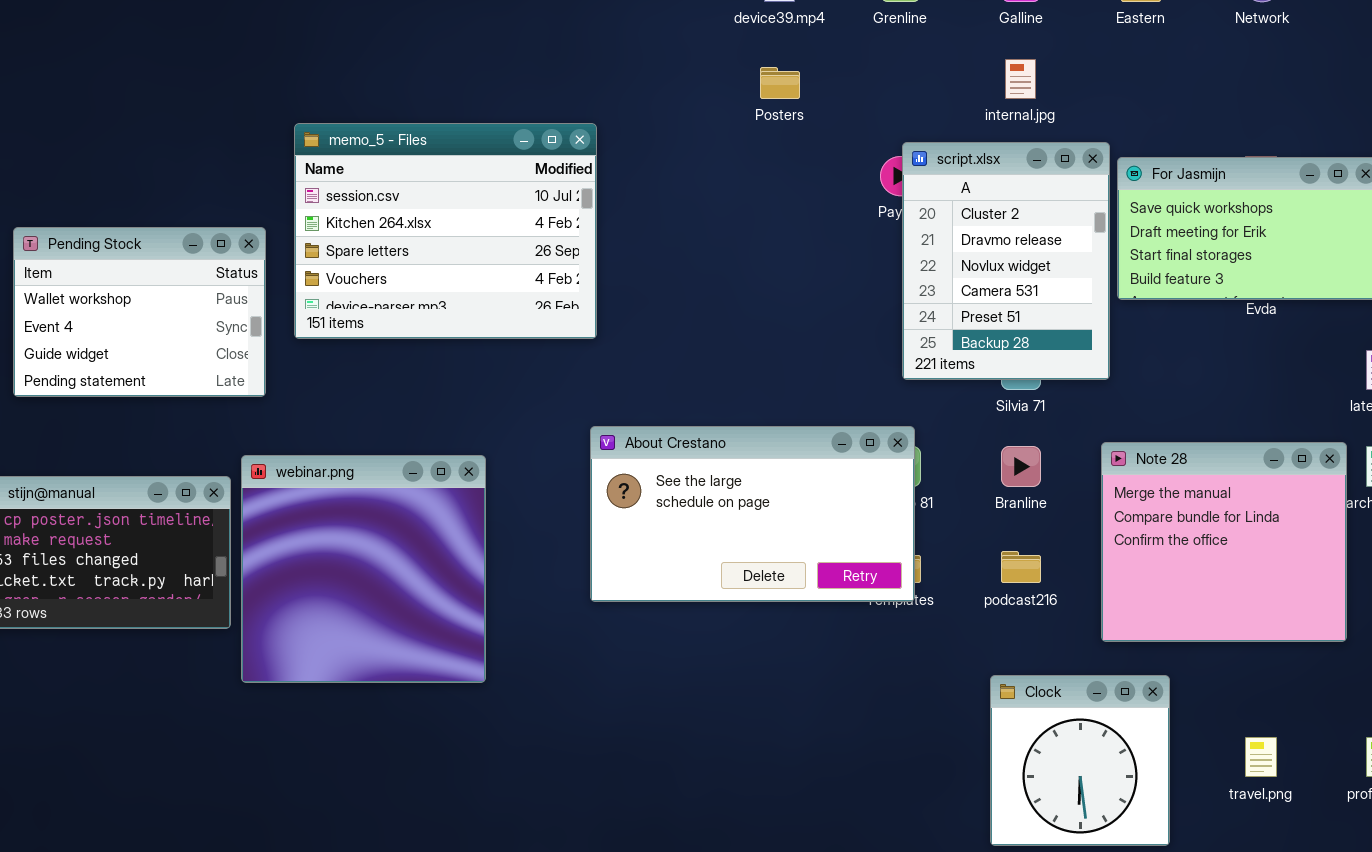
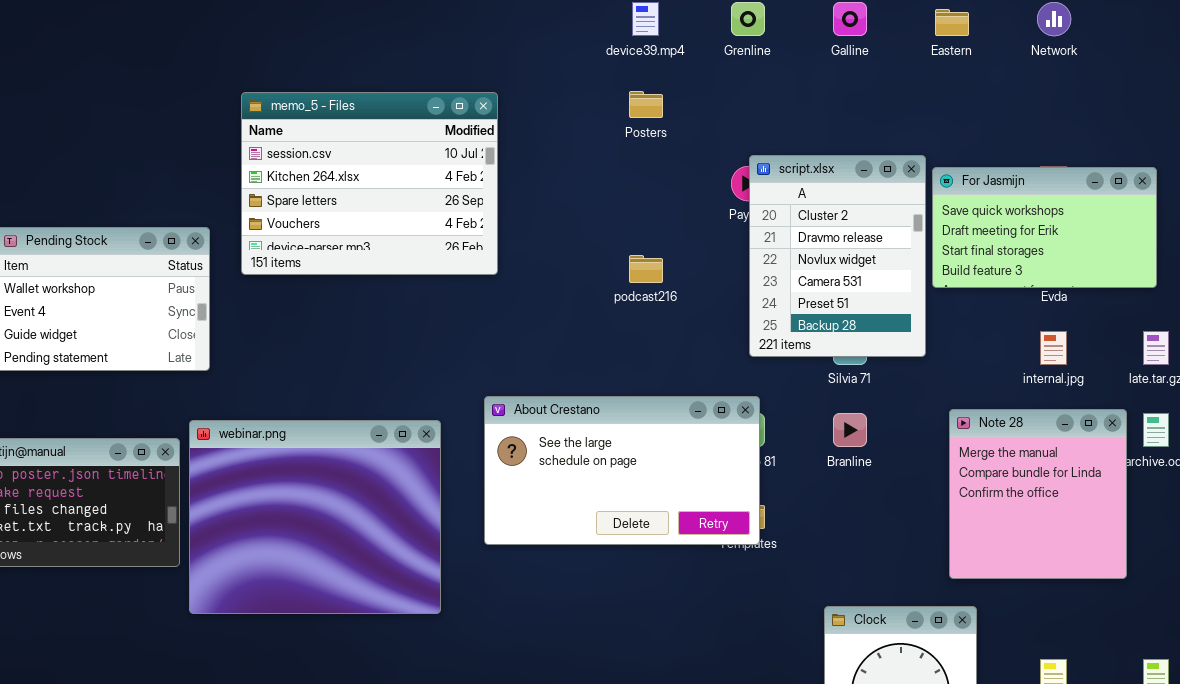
internal.jpg: [1005,59,1036,99] -> [1040,331,1067,365], moved
memo_5 - Files: [294,123,597,339] -> [241,92,498,275], moved
Note 28: [1101,442,1347,642] -> [949,409,1127,579], resized
webinar.png: [241,455,486,683] -> [189,420,441,614], resized
podcast216: [1001,551,1041,583] -> [629,255,663,283], moved

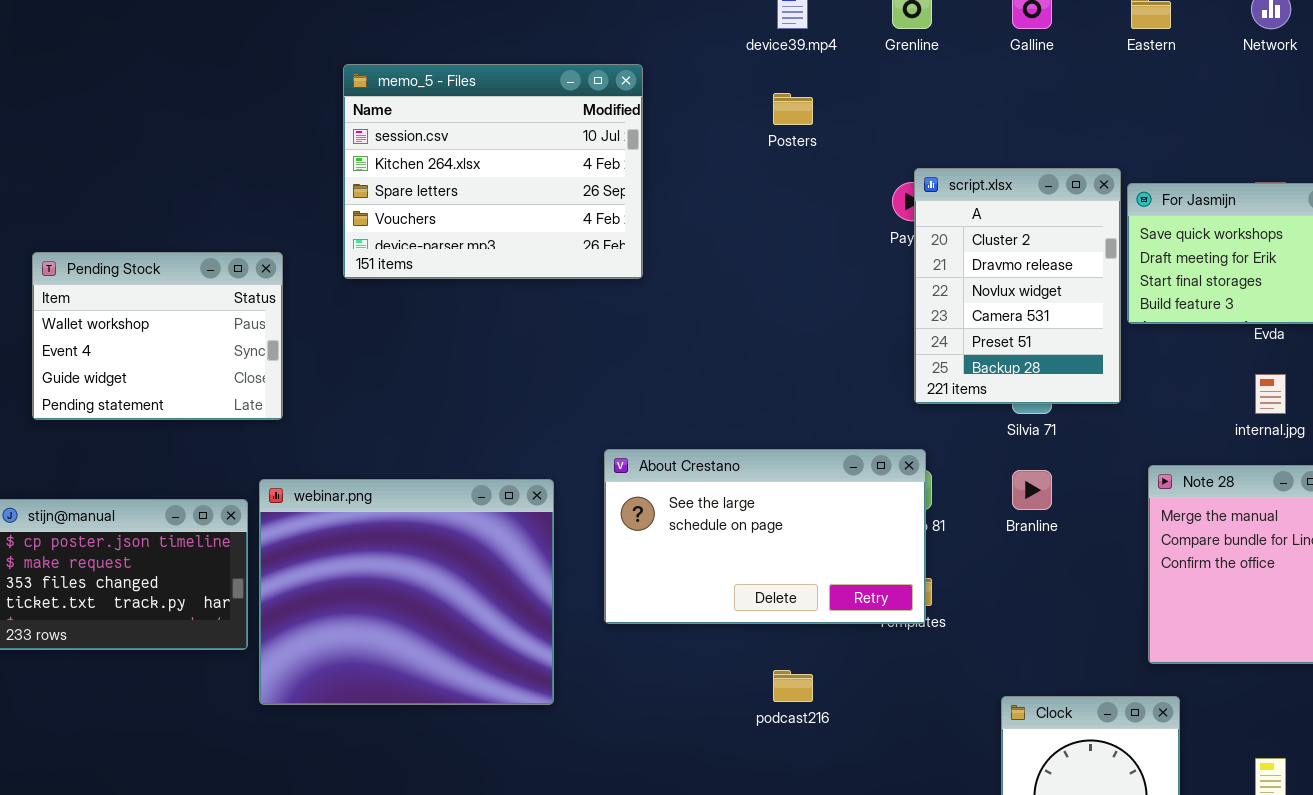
memo_5 - Files: [241,92,498,275] -> [343,64,643,279], moved
podcast216: [629,255,663,283] -> [773,670,813,702], moved

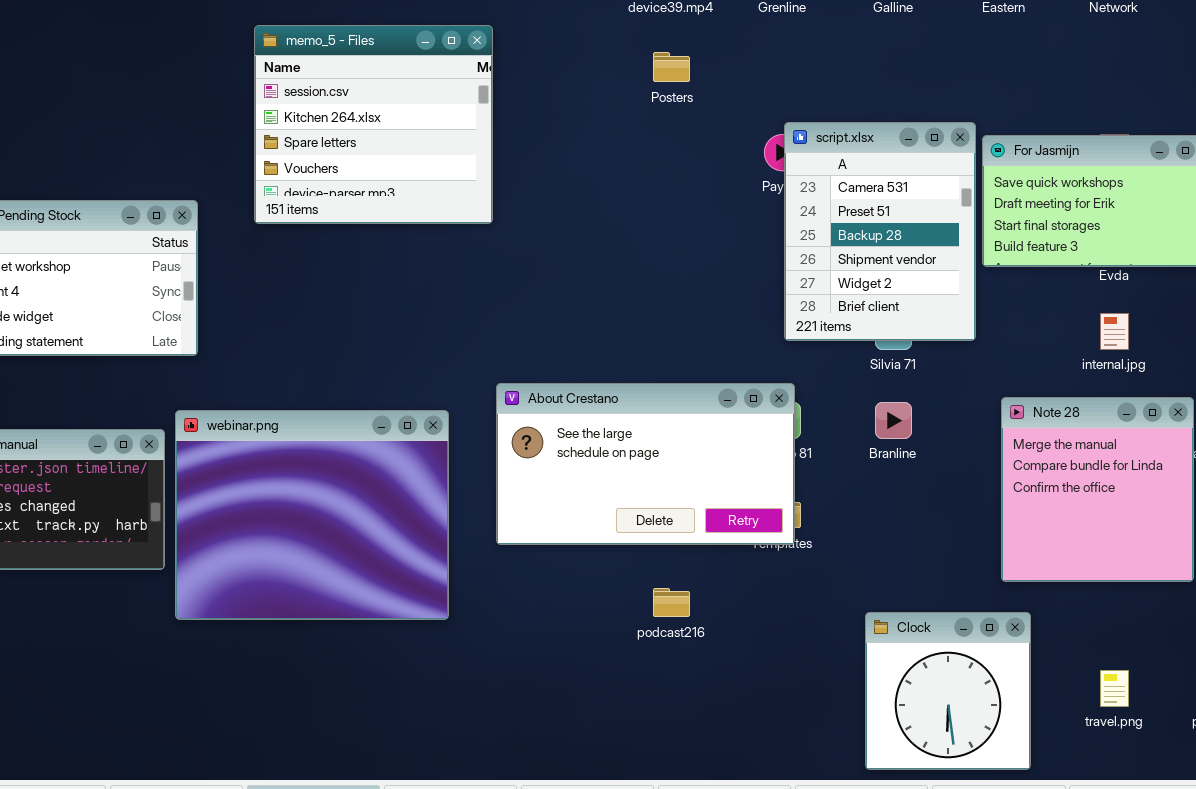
memo_5 - Files: [343,64,643,279] -> [254,25,493,224], resized
script.xlsx: [914,168,1121,404] -> [784,122,976,341], scrolled down 3 rows

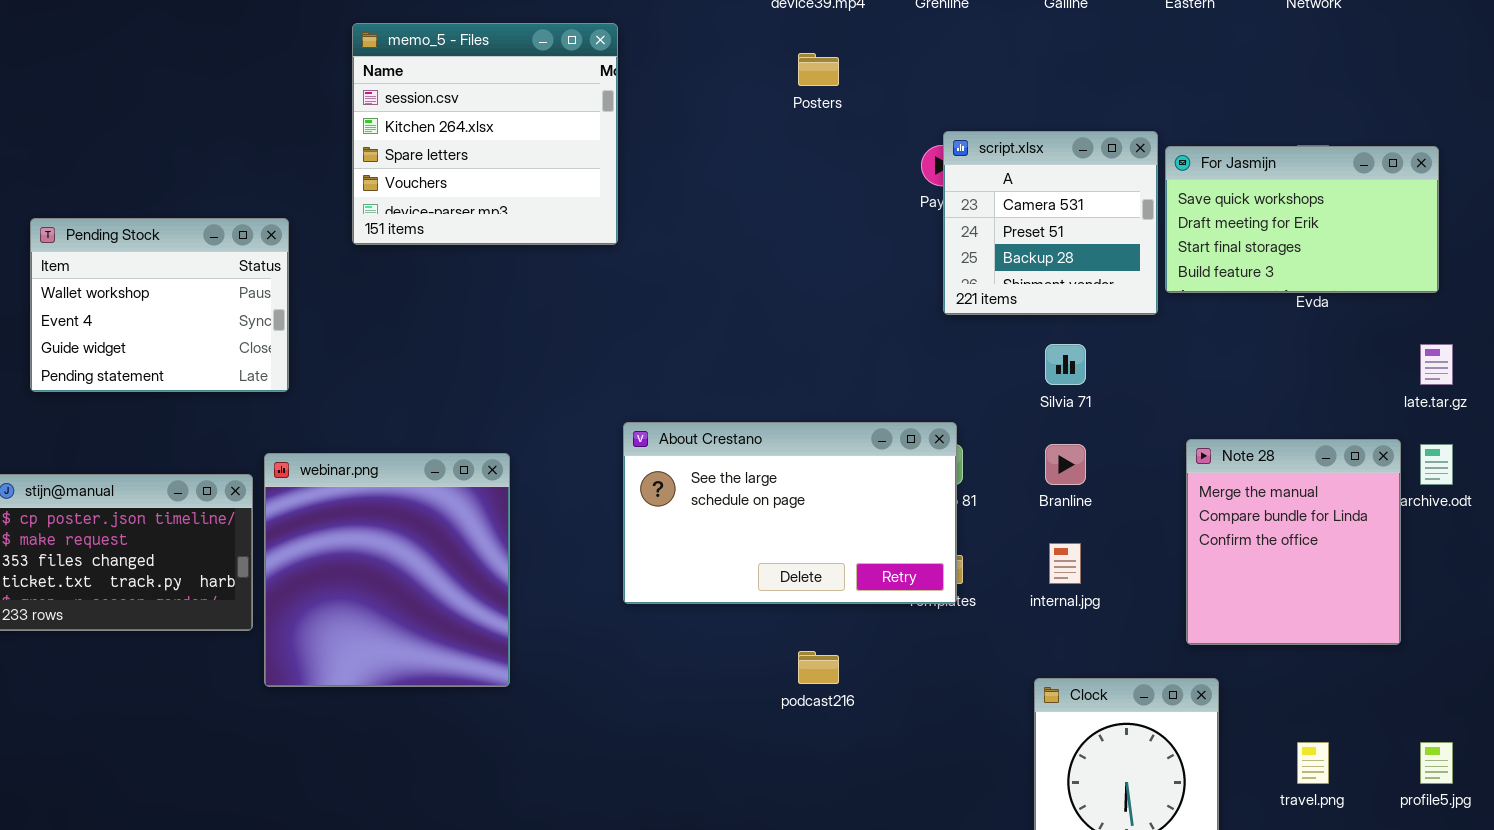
script.xlsx: [784,122,976,341] -> [943,131,1158,315], resized
internal.jpg: [1100,313,1129,350] -> [1049,543,1081,584], moved
webinar.png: [175,410,449,620] -> [264,453,510,687], resized

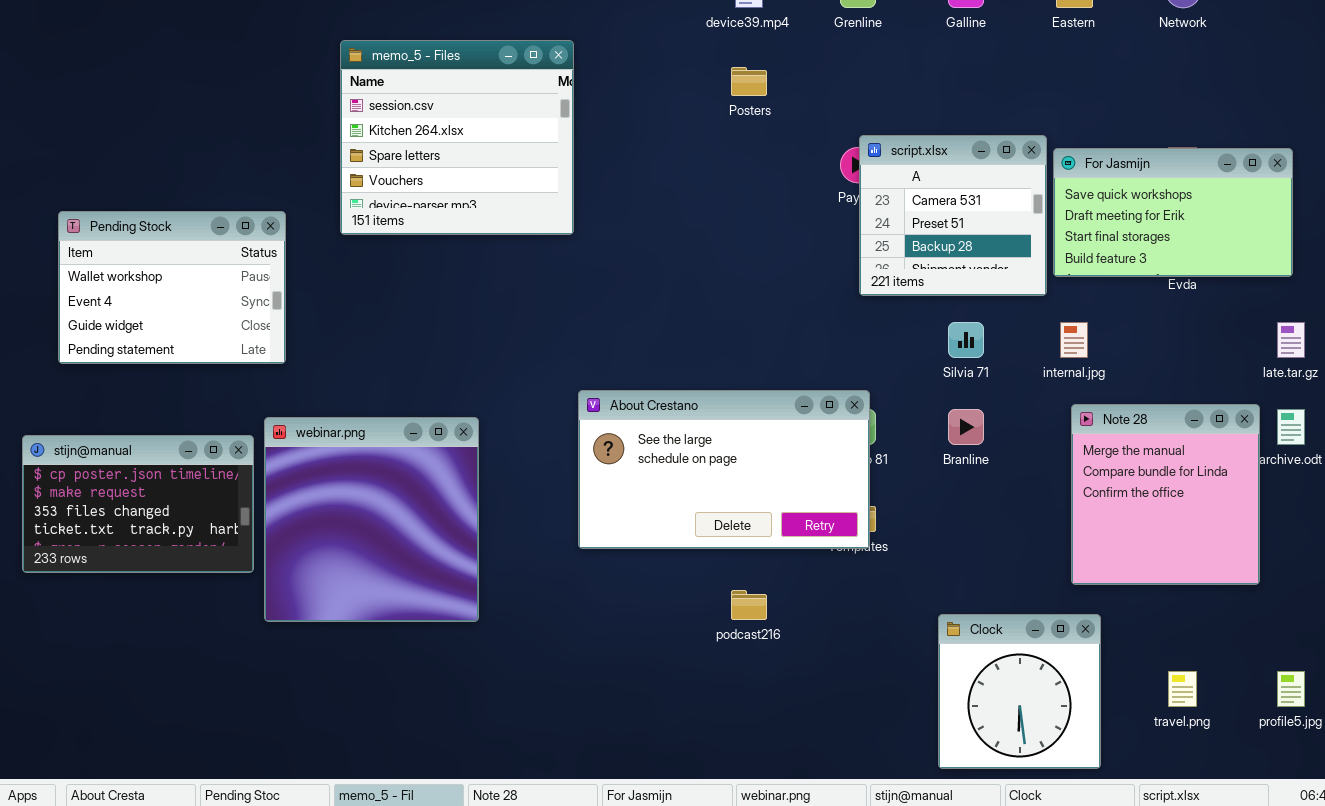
internal.jpg: [1049,543,1081,584] -> [1060,322,1088,358], moved

